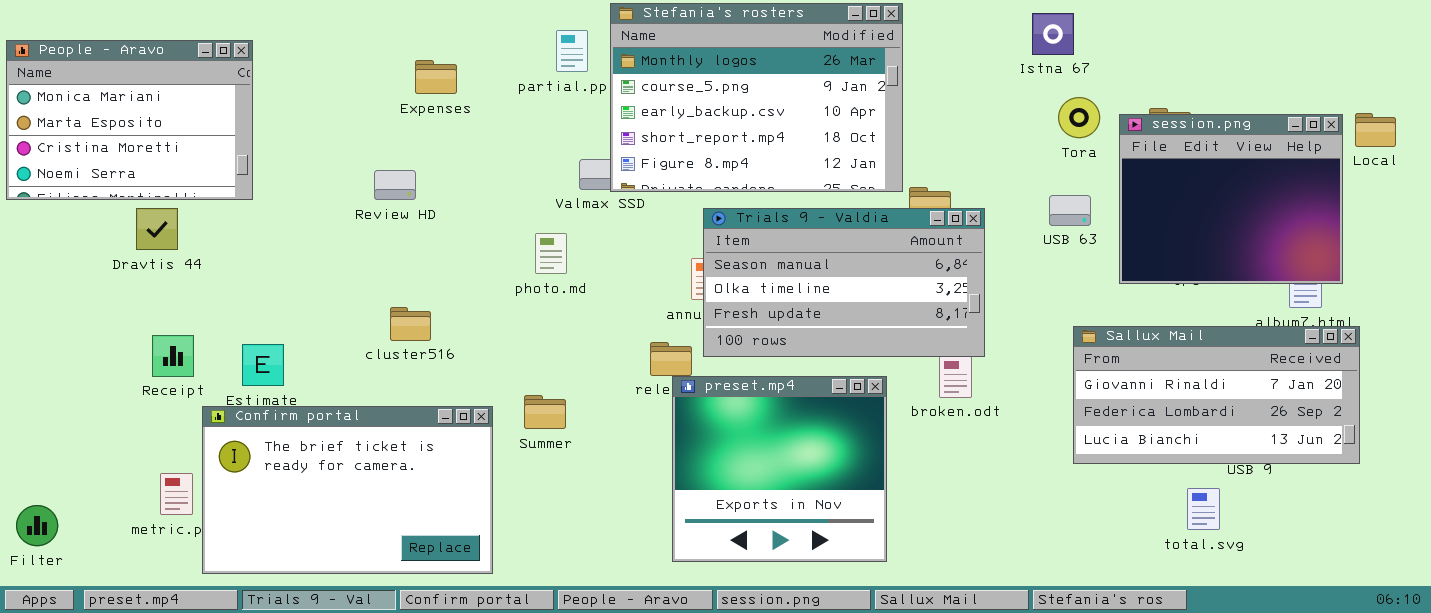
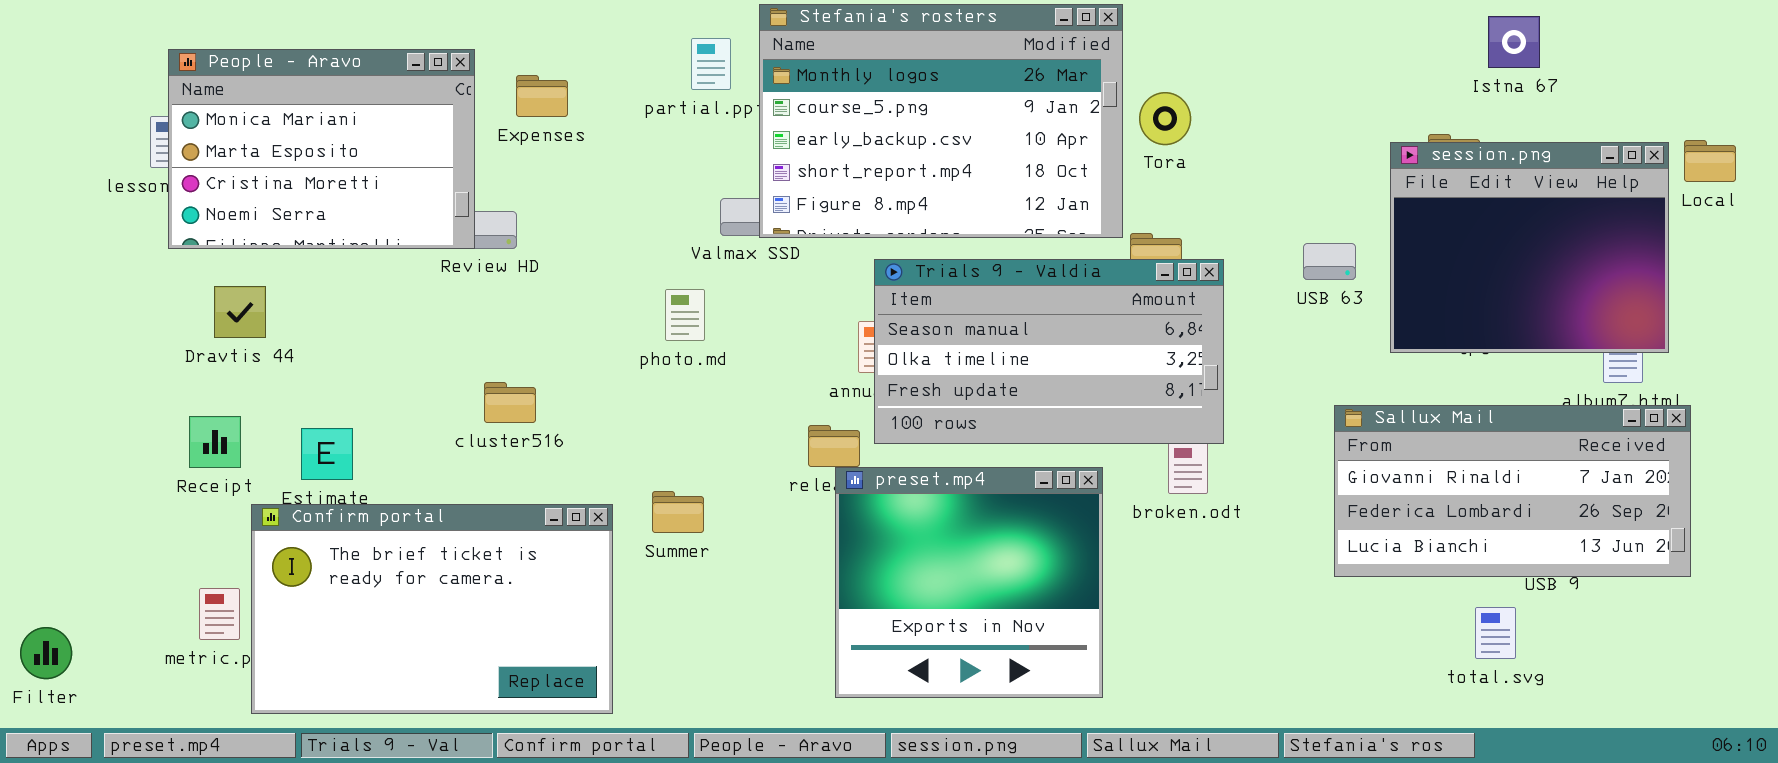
Istna 67: [1032,13,1074,55] -> [1488,16,1540,68], moved
People - Aravo: [6,40,253,200] -> [168,49,475,249], moved
Tora: [1058,97,1100,138] -> [1139,92,1191,145], moved
Dravtis 44: [136,208,178,250] -> [214,286,266,338], moved

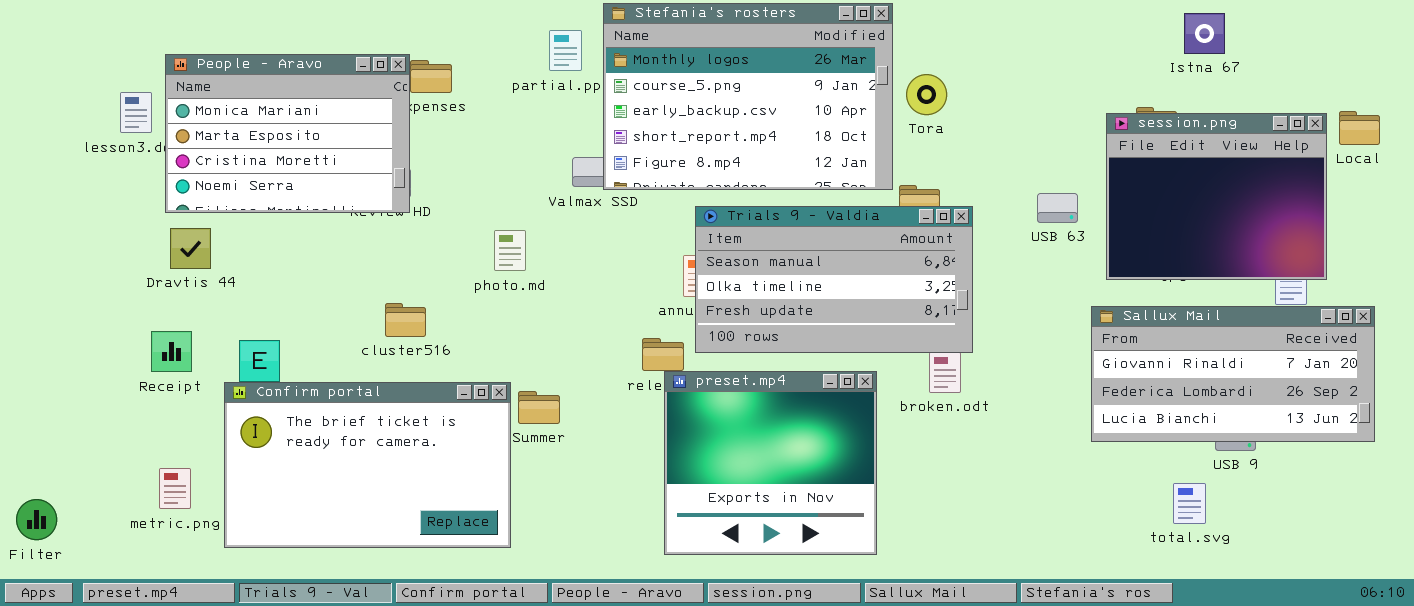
People - Aravo: [168,49,475,249] -> [165,54,410,213], moved
photo.md: [665,289,705,341] -> [494,230,526,271], moved
Sallux Mail: [1334,405,1691,577] -> [1091,306,1375,442], moved
Confirm portal: [251,504,613,714] -> [224,382,511,548], moved

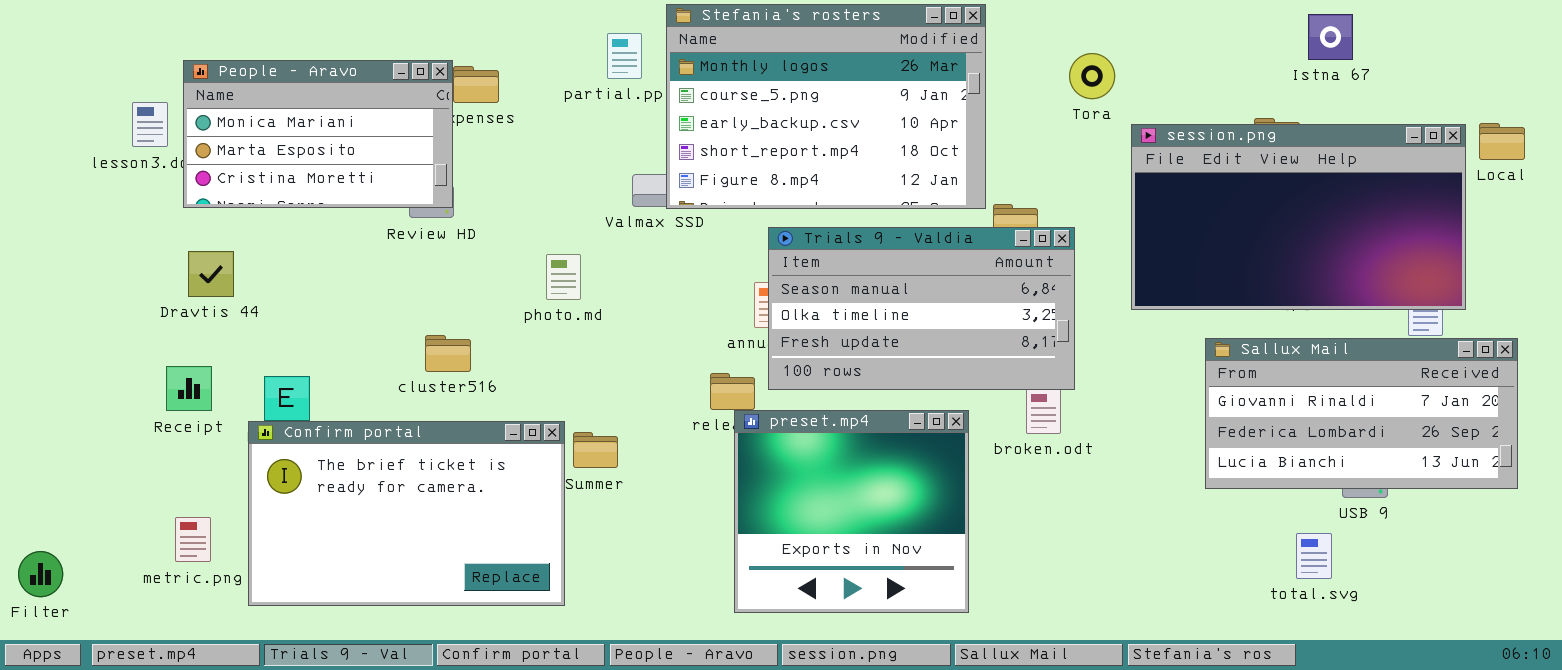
People - Aravo: [165,54,410,213] -> [183,60,453,208], resized
Tora: [906,74,947,115] -> [1069,53,1115,99], moved
session.png: [1106,113,1327,280] -> [1131,124,1466,310], resized

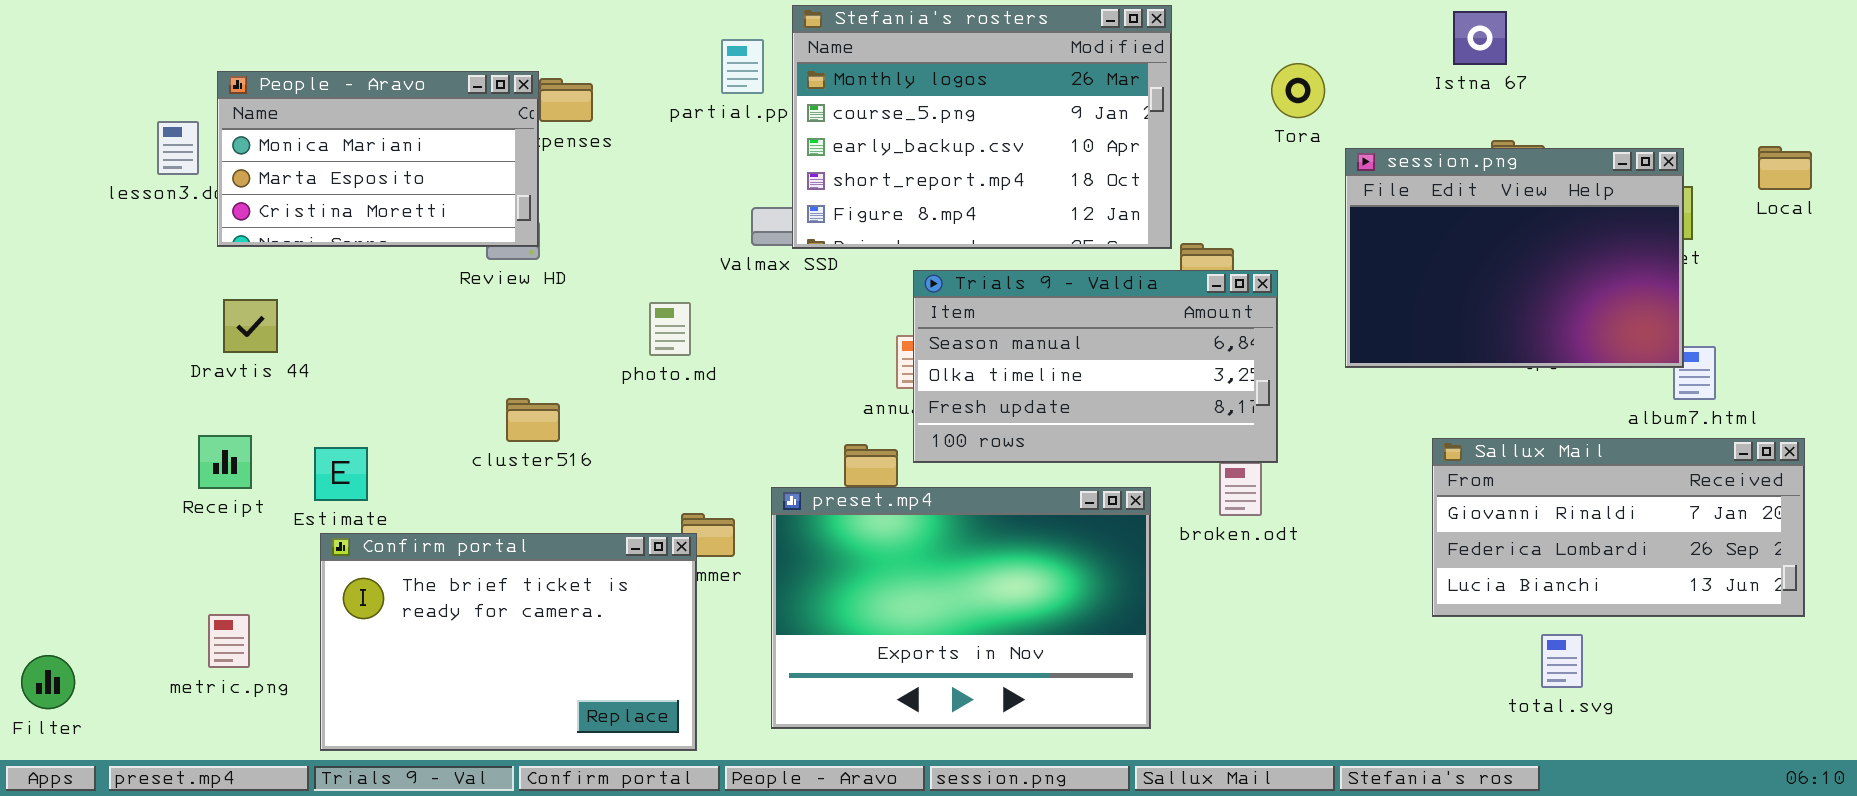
Istna 67: [1308,14,1353,60] -> [1453,11,1507,65], moved
session.png: [1131,124,1466,310] -> [1345,148,1684,368], resized
Sallux Mail: [1205,338,1518,489] -> [1432,438,1805,617], moved
preset.mp4: [734,410,969,613] -> [771,487,1151,729], resized
Confirm portal: [248,421,565,606] -> [320,533,697,751], moved

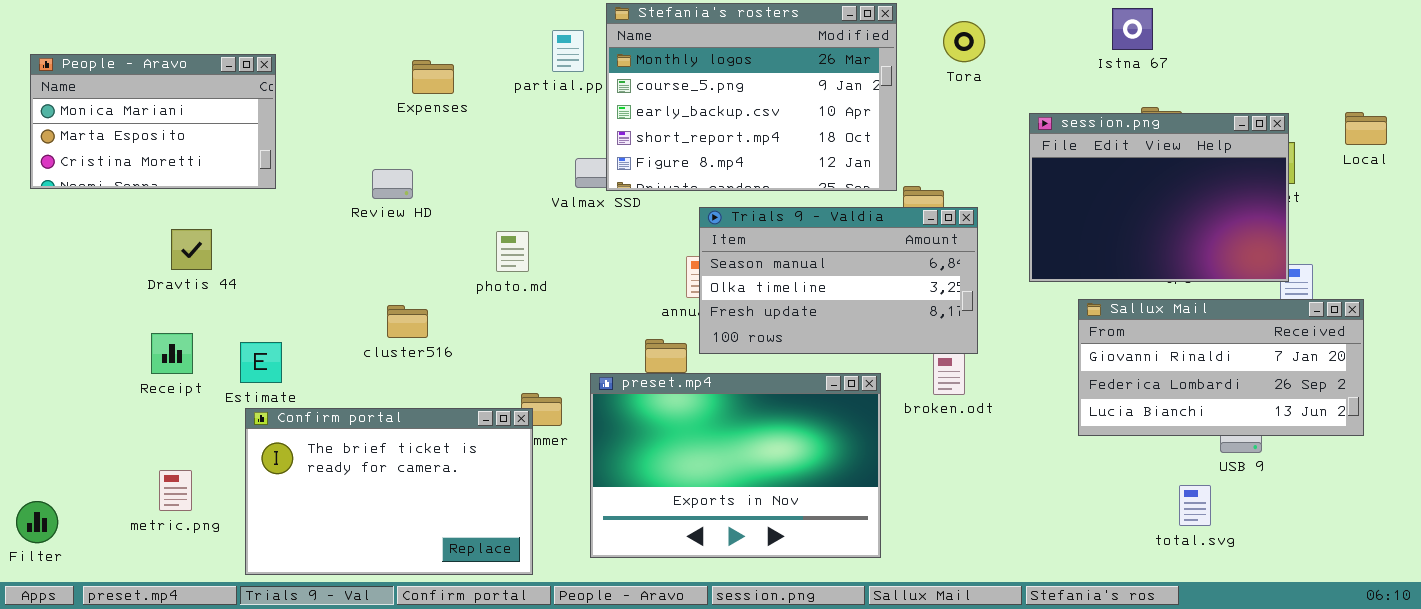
Tora: [1271,63,1325,118] -> [943,21,985,62], moved
People - Aravo: [217,71,539,247] -> [30,54,276,189], moved
Sallux Mail: [1432,438,1805,617] -> [1078,299,1364,436], moved

